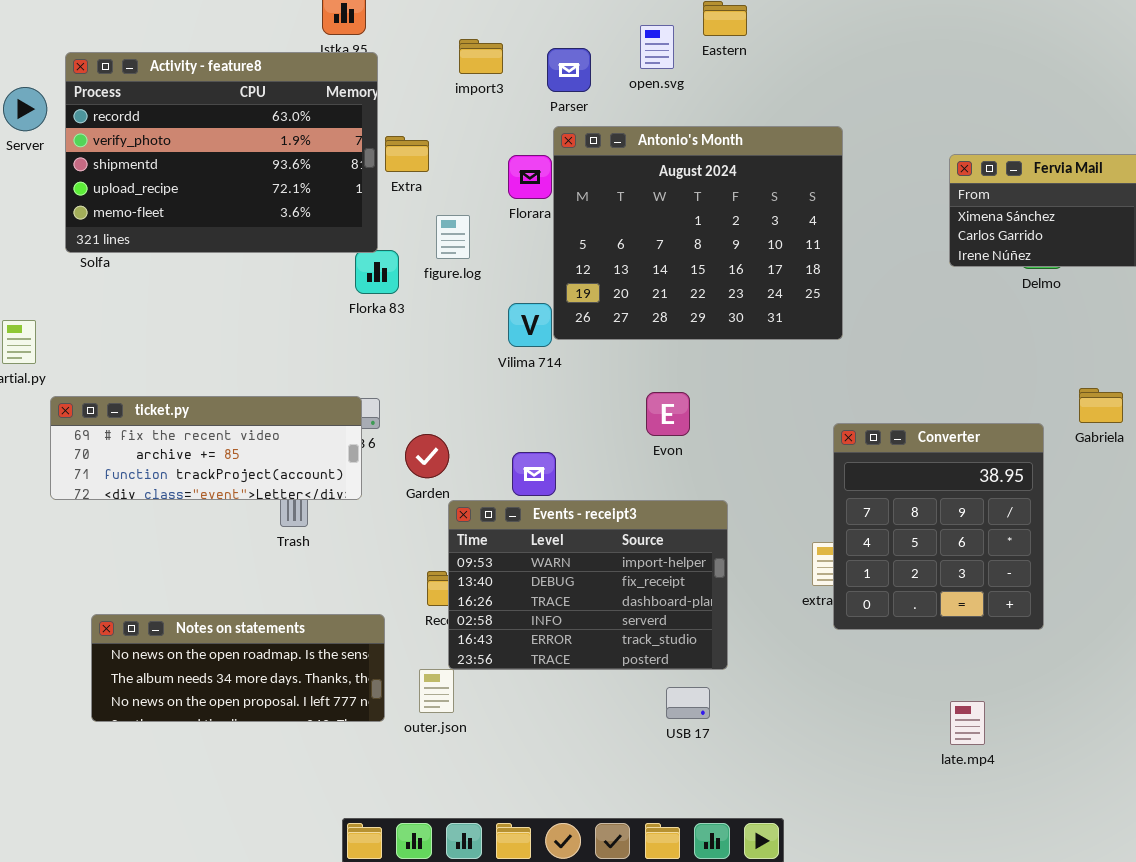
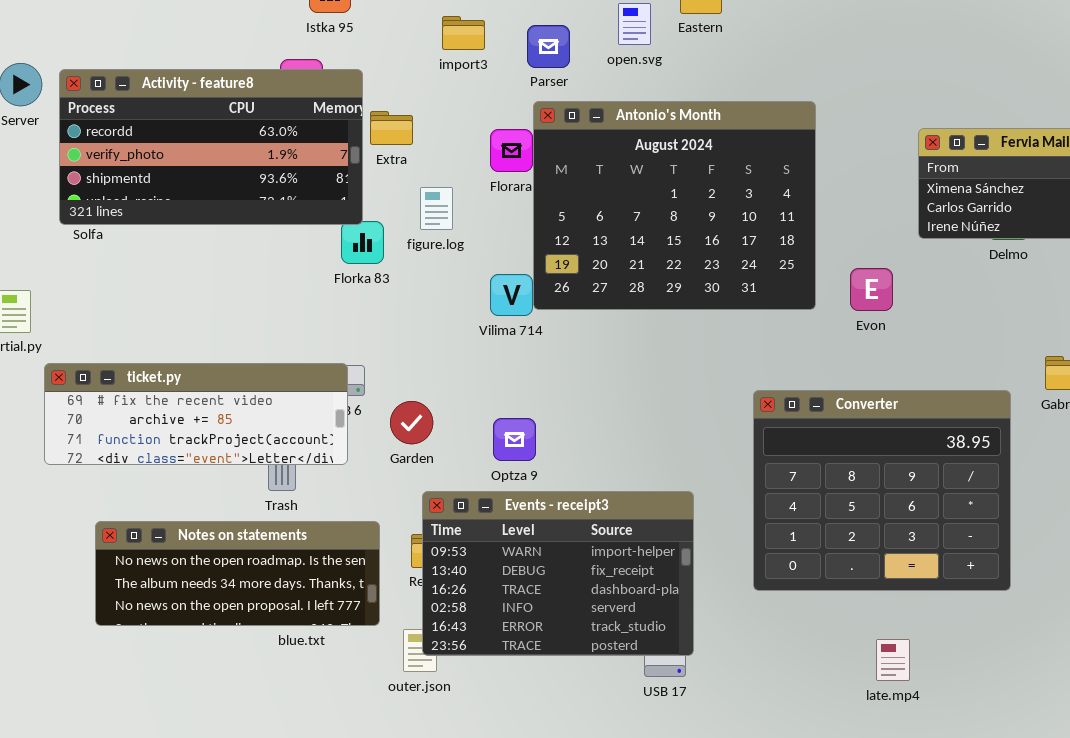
Activity - feature8: [65,52,378,253] -> [59,69,363,225], resized
Evon: [646,392,690,436] -> [850,268,893,311], moved
Converter: [833,423,1044,630] -> [753,390,1011,591], resized
Events - receipt3: [448,500,728,670] -> [422,491,694,656], moved
Notes on statements: [91,614,385,722] -> [95,521,380,626], moved
late.mp4: [950,701,985,745] -> [876,639,910,681], moved

